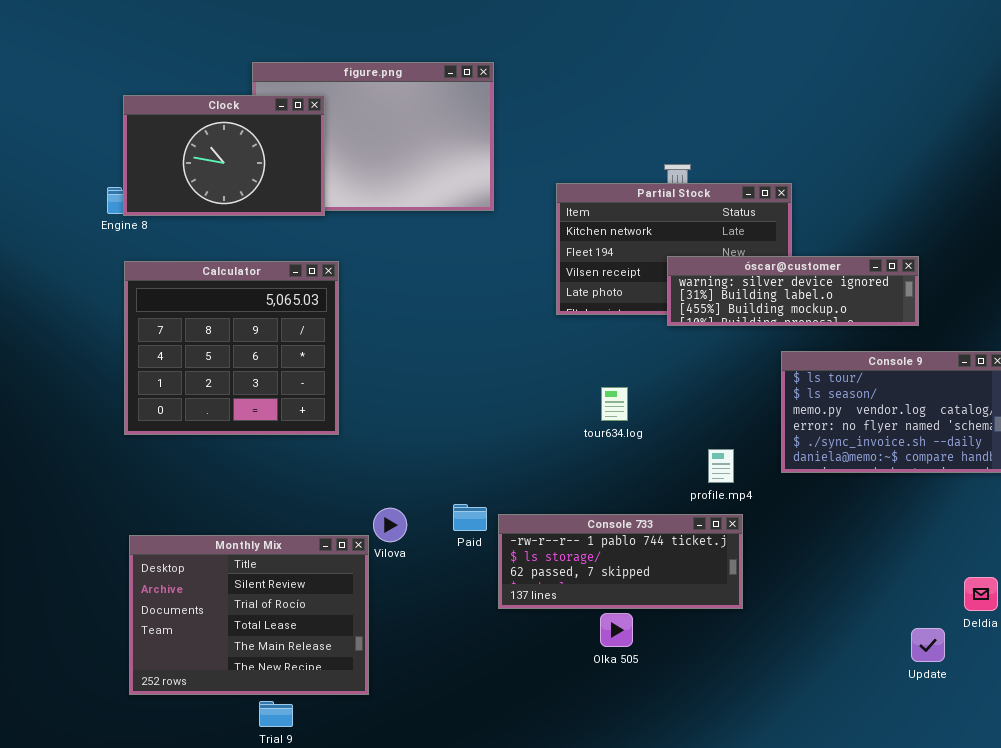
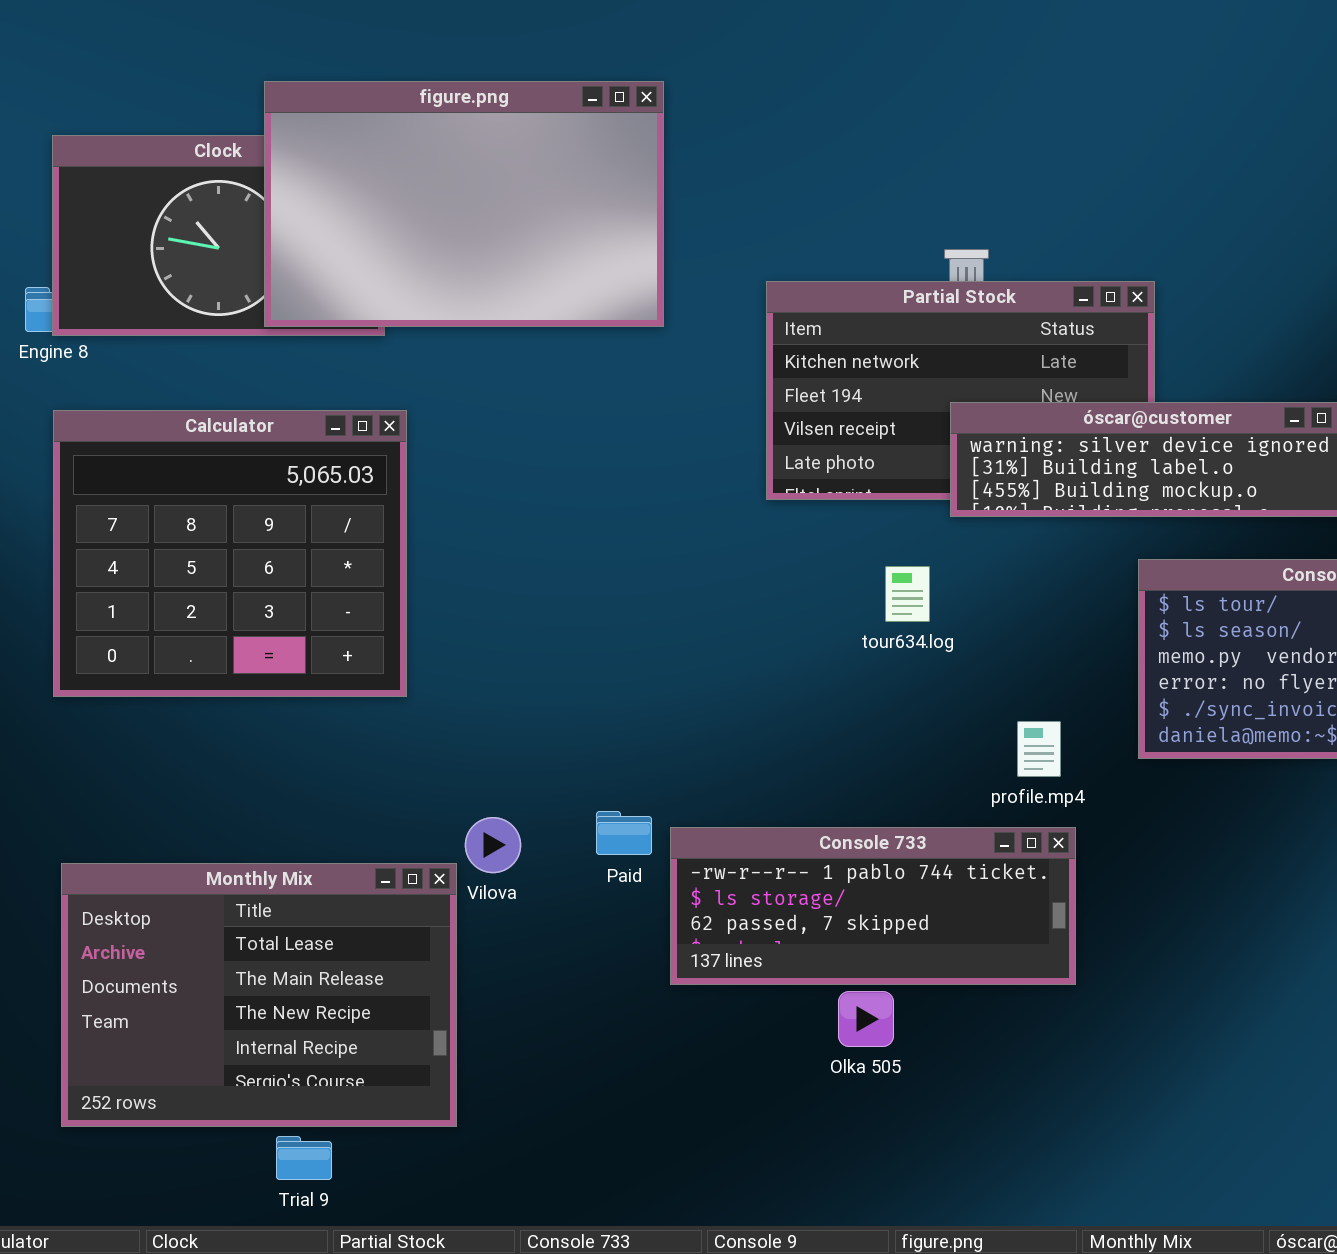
figure.png: [252,62,494,211] -> [264,81,664,327], raised
tour634.log: [601,387,628,421] -> [885,566,930,622], moved
Monthly Mix: [129,535,369,695] -> [61,863,457,1127], scrolled down 2 rows

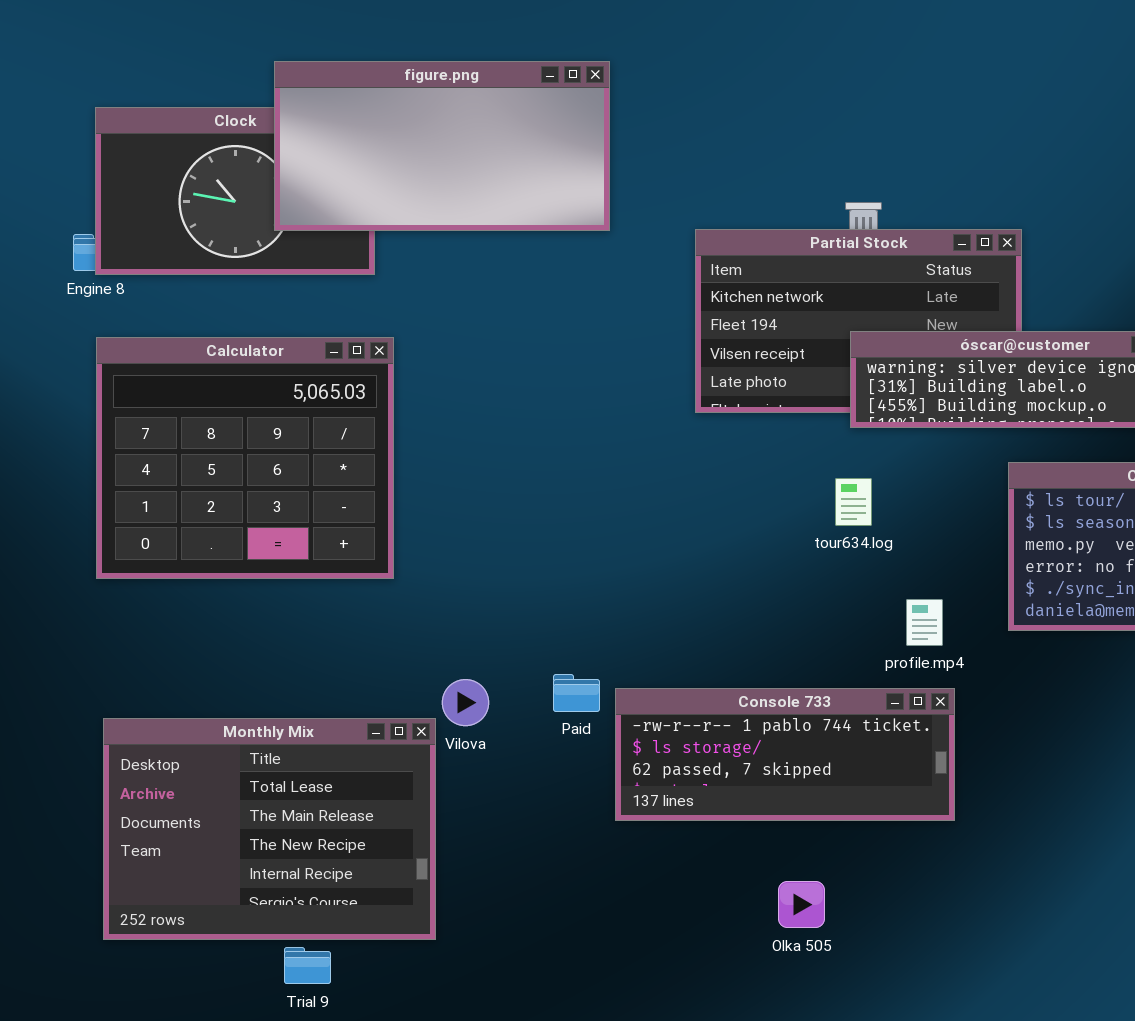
figure.png: [264,81,664,327] -> [274,61,610,231], resized
tour634.log: [885,566,930,622] -> [835,478,872,526], moved
Olka 505: [838,991,894,1047] -> [778,881,825,928], moved

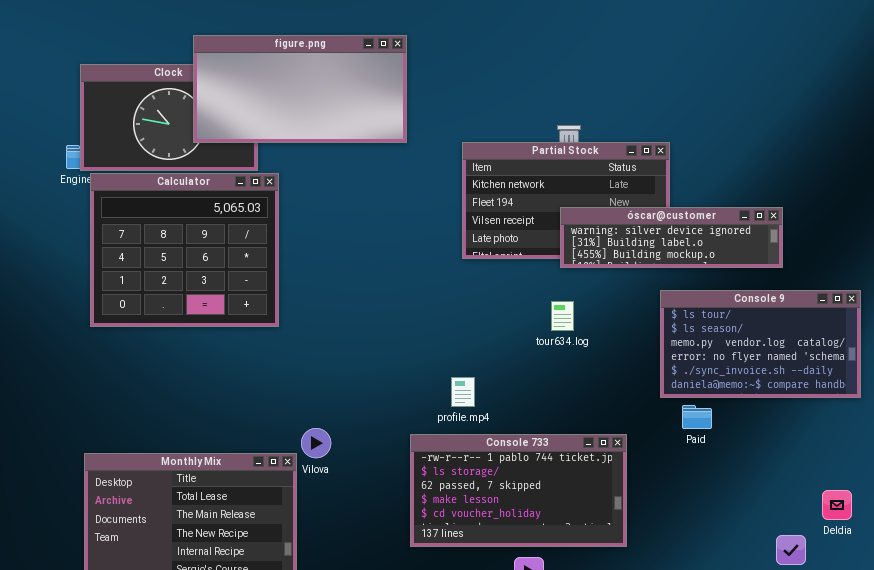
Calculator: [96,337,394,579] -> [90,173,279,327], moved
profile.mp4: [906,599,943,646] -> [451,377,475,407], moved
Paid: [553,674,600,712] -> [682,405,712,429], moved
Console 733: [615,688,955,821] -> [410,434,627,547], resized

